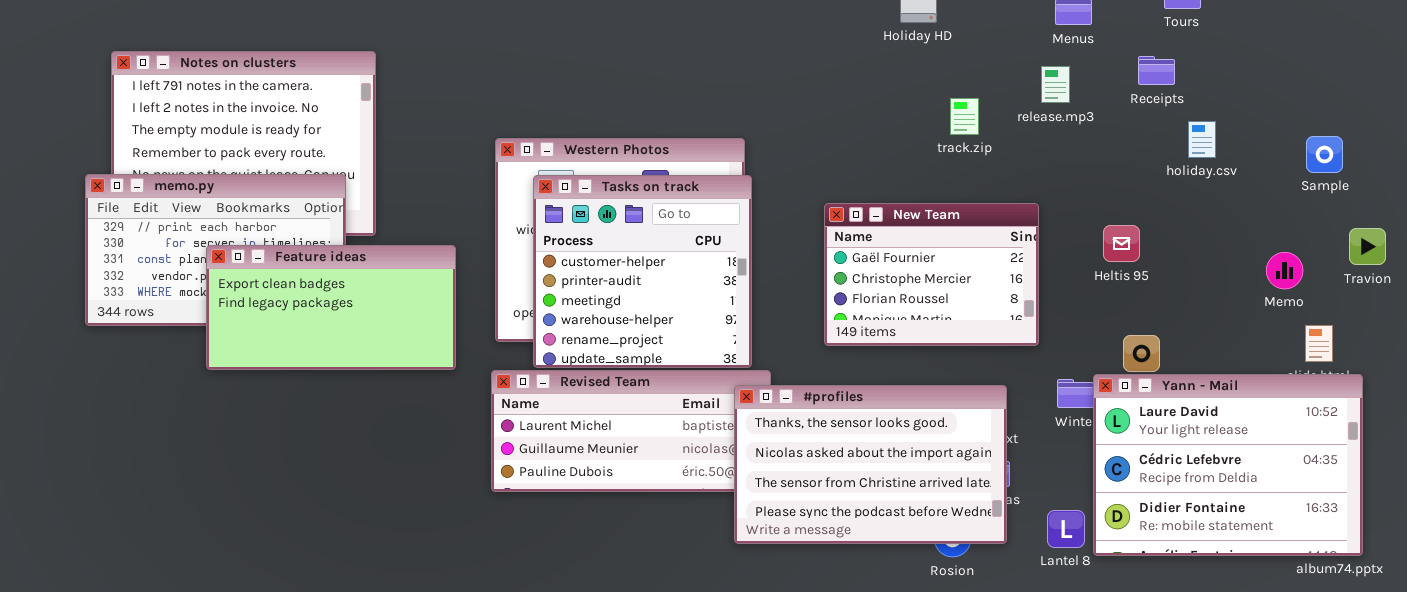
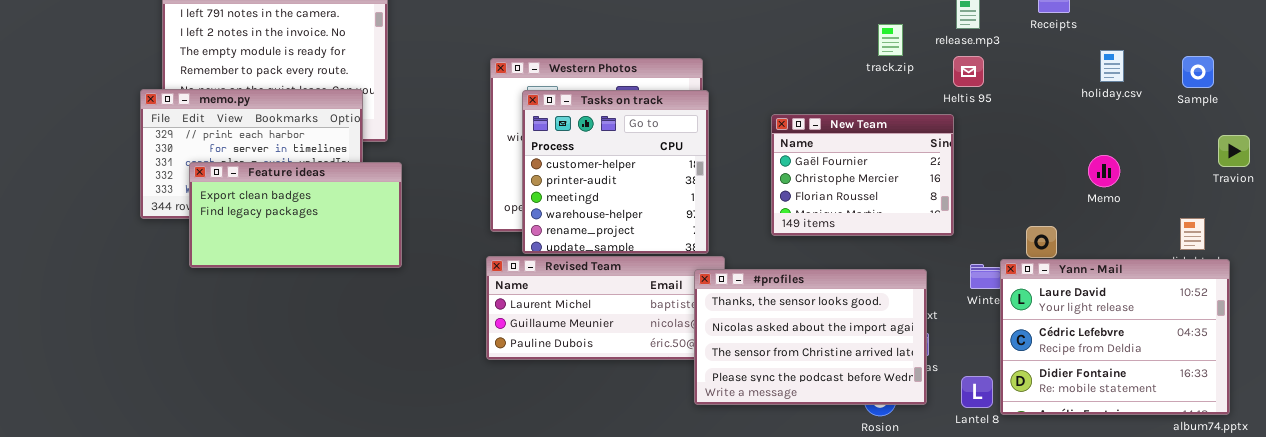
holiday.csv: [1188,121,1216,158] -> [1100,50,1124,82], moved
Heltis 95: [1103,225,1140,262] -> [953,56,984,87], moved
Feature ideas: [206,245,456,370] -> [189,162,402,268], moved
Memo: [1266,252,1303,289] -> [1088,155,1120,187], moved

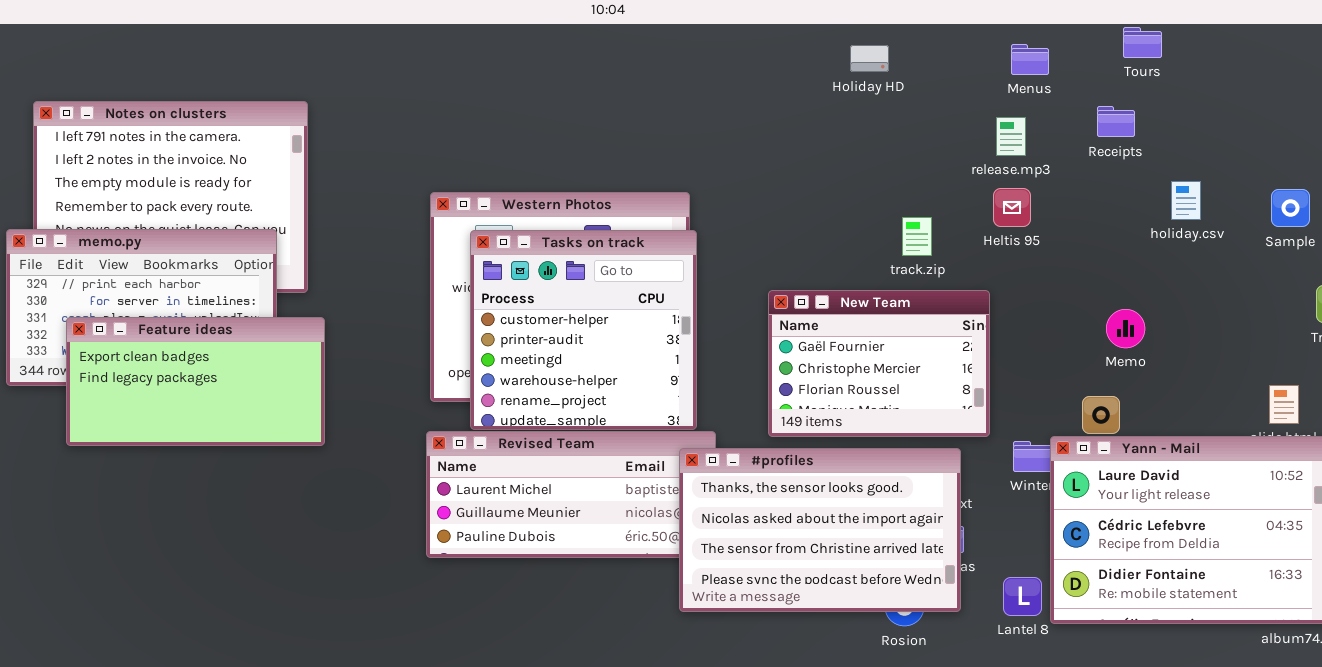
track.zip: [878,24,903,56] -> [902,217,932,256], moved
New Team: [771,114,954,236] -> [768,290,990,437], moved
Memo: [1088,155,1120,187] -> [1106,309,1145,348], moved

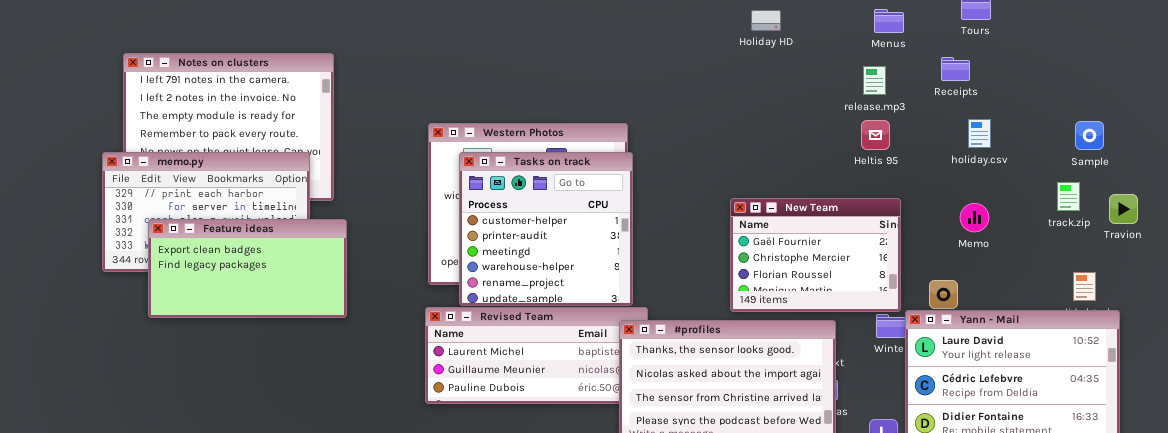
holiday.csv: [1171,181,1201,220] -> [968,119,991,148], moved
track.zip: [902,217,932,256] -> [1057,182,1080,211], moved
New Team: [768,290,990,437] -> [730,198,901,312], moved
Memo: [1106,309,1145,348] -> [960,203,989,232], moved

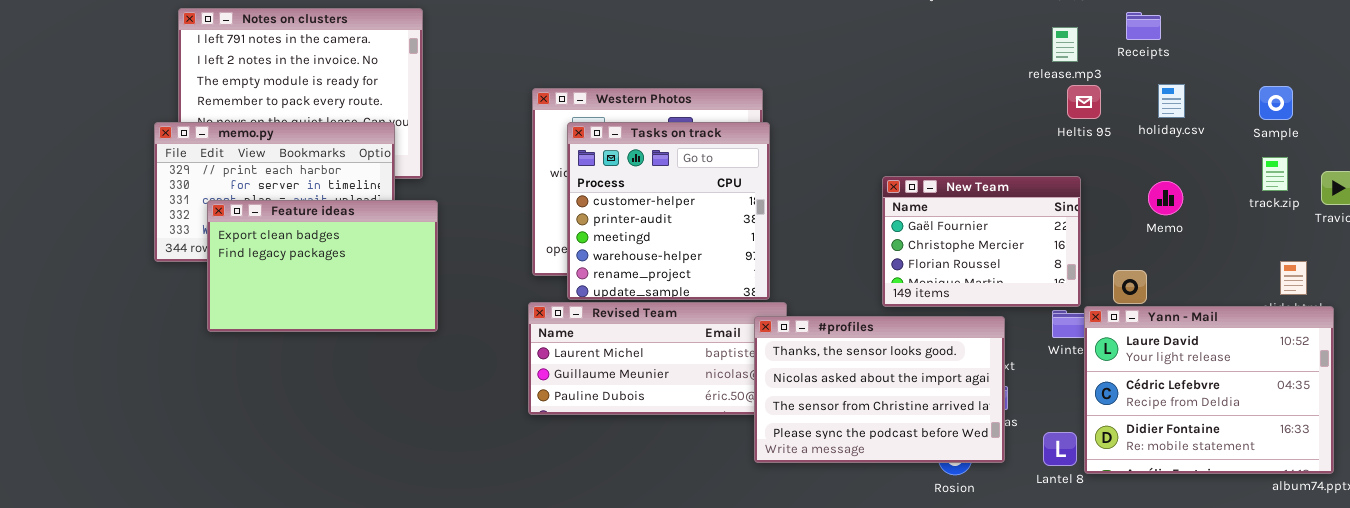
release.mp3: [863,66,886,95] -> [1052,27,1078,62], moved
Heltis 95: [861,120,890,150] -> [1067,85,1101,119], moved
Sample: [1075,121,1104,150] -> [1259,86,1293,120], moved
Feature ideas: [148,219,347,318] -> [207,200,438,332], resized

